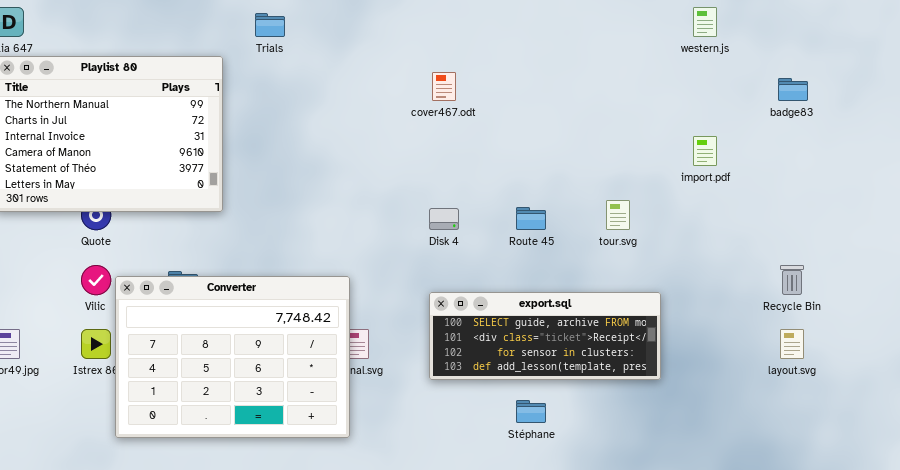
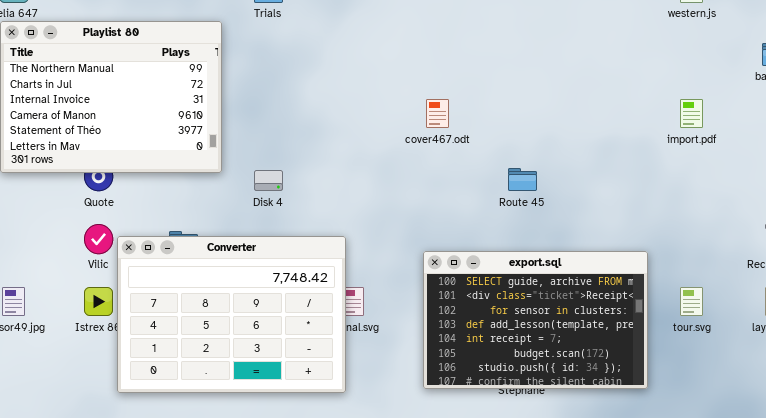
cover467.odt: [432,72,456,101] -> [426,99,449,128], moved
tour.svg: [606,200,630,230] -> [680,287,703,316], moved
Disk 4: [429,208,459,230] -> [254,170,283,191], moved
export.sql: [429,292,661,380] -> [423,251,648,389], resized

